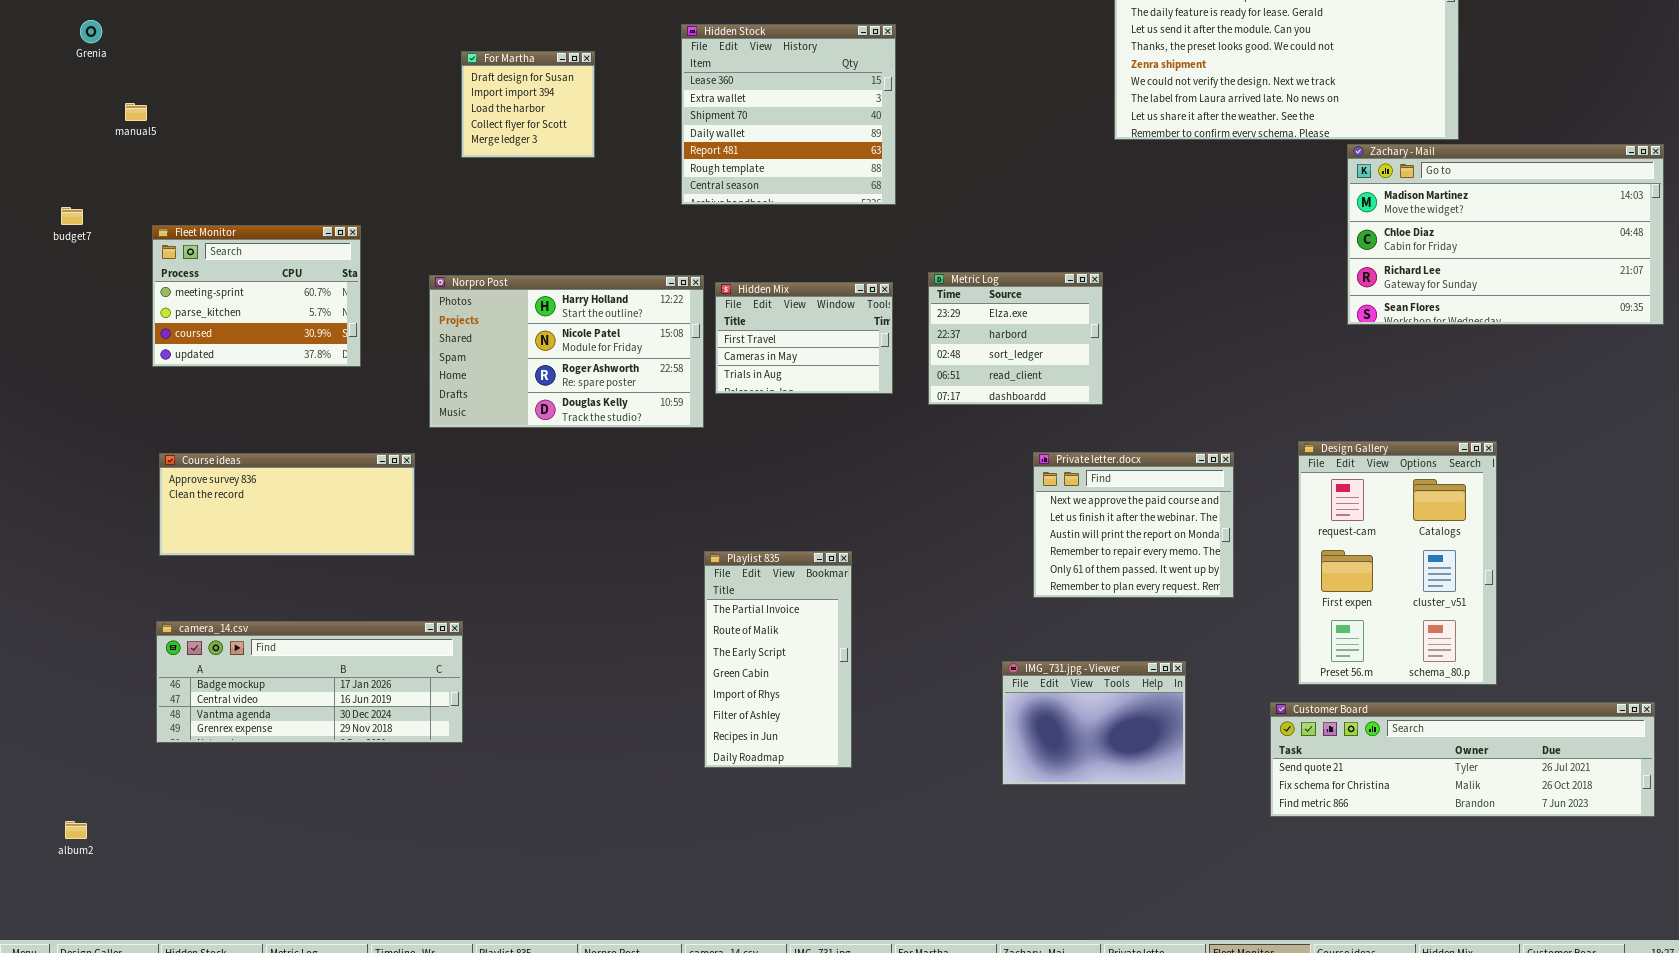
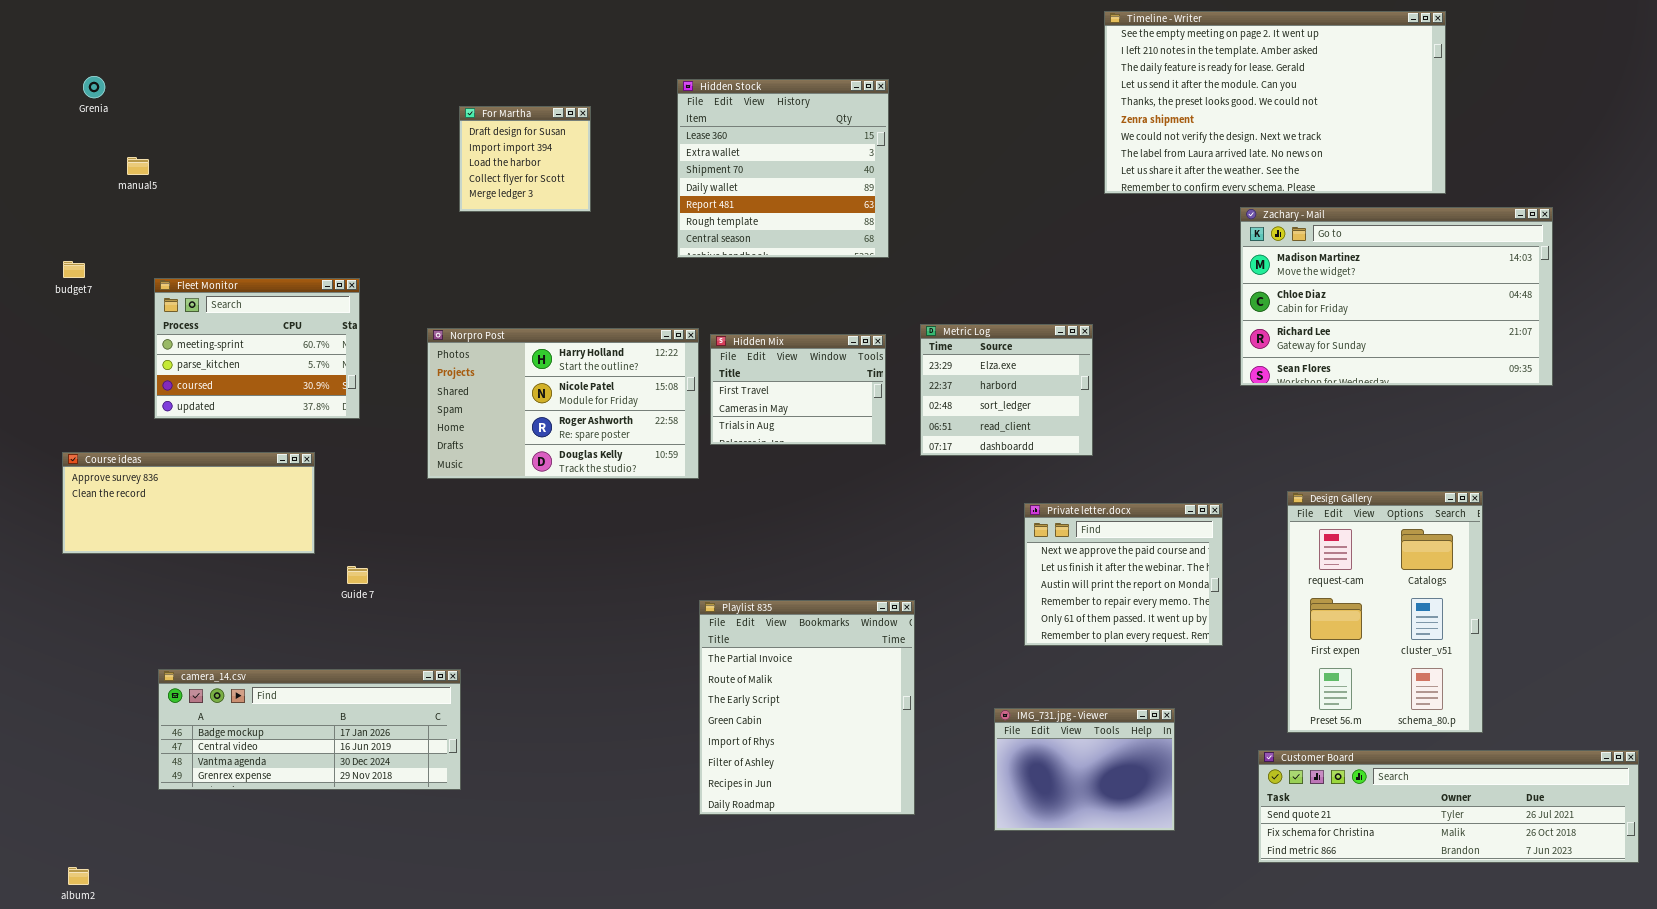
Zachary - Mail: [1347,144,1664,325] -> [1240,207,1553,386], moved
Course ideas: [159,453,415,556] -> [62,452,315,554], moved
Playlist 835: [704,551,852,768] -> [699,600,915,815], resized

